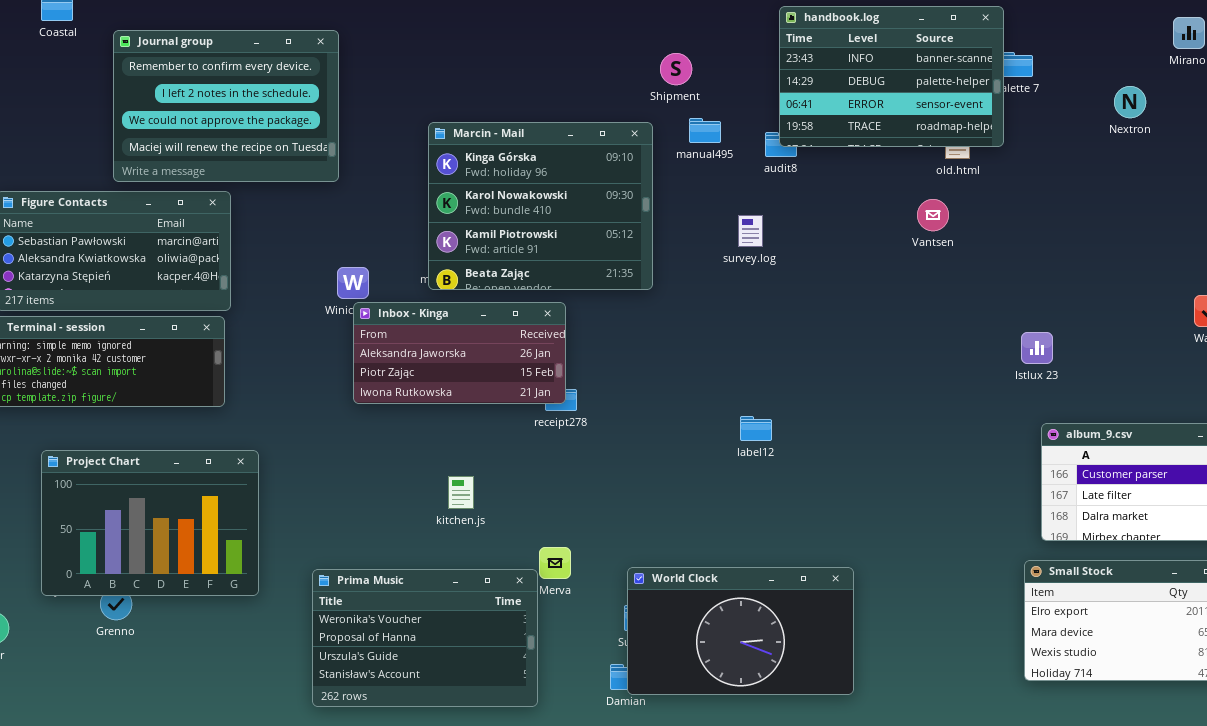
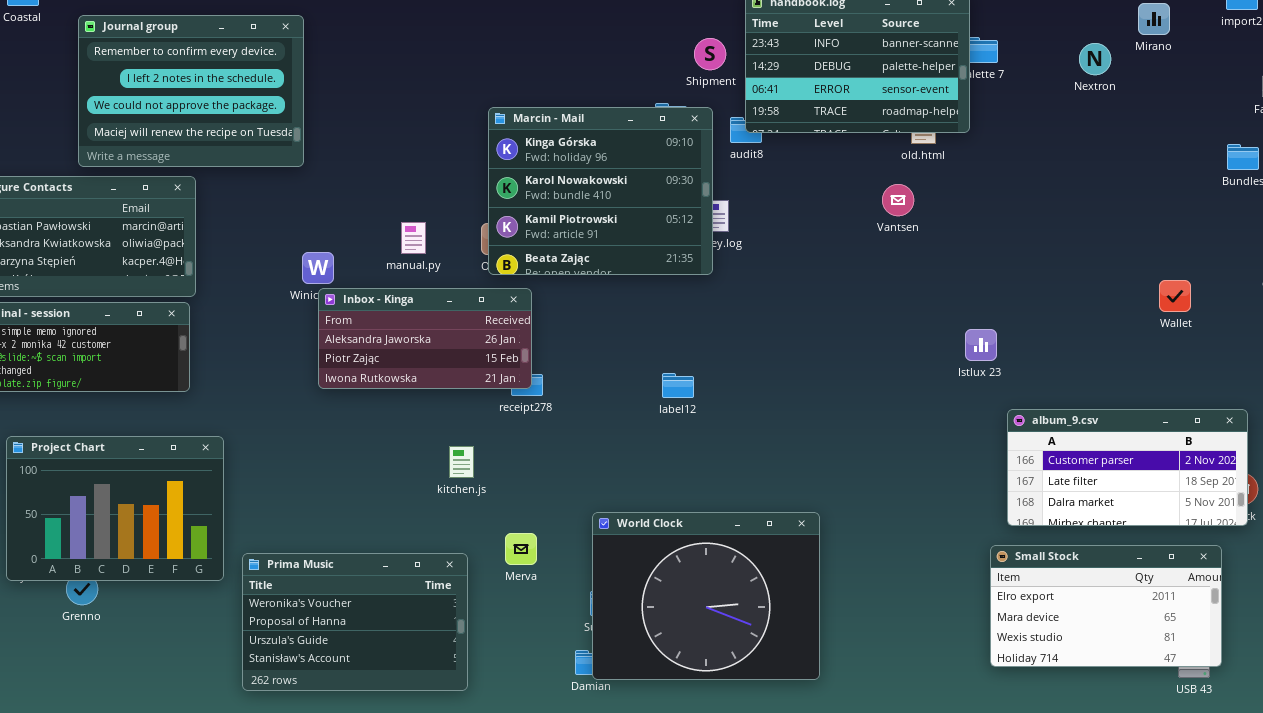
Shipment: [660,53,692,85] -> [694,38,726,70], moved
Nextron: [1114,86,1146,118] -> [1079,43,1111,75], moved
Marcin - Mail: [428,122,653,290] -> [488,107,713,275], moved
Istlux 23: [1021,332,1053,364] -> [965,329,997,361], moved
label12: [740,416,772,441] -> [662,373,694,398], moved
kitchen.js: [448,476,474,509] -> [449,446,474,478], moved
World Clock: [627,567,854,695] -> [592,512,820,680], resized
Prima Music: [312,569,538,707] -> [242,553,468,691], moved

